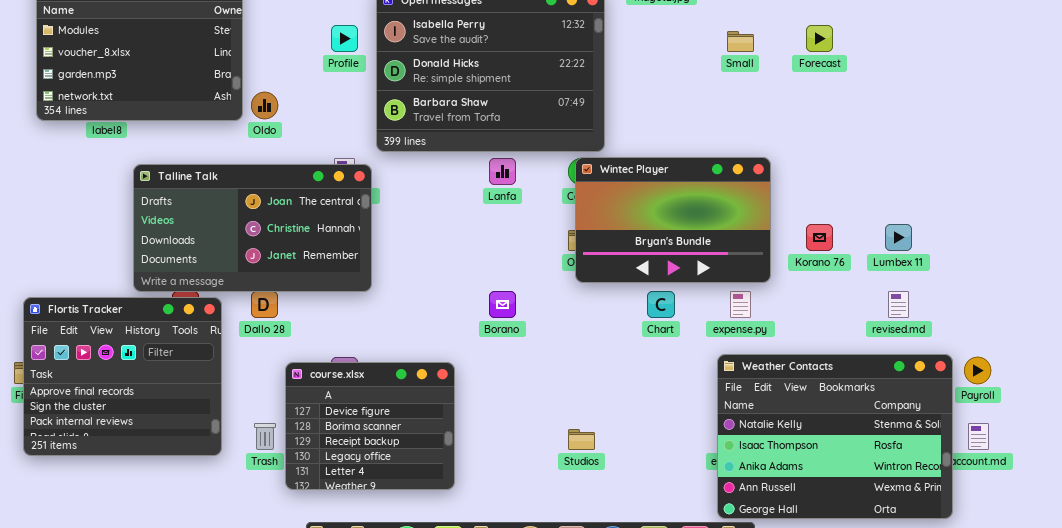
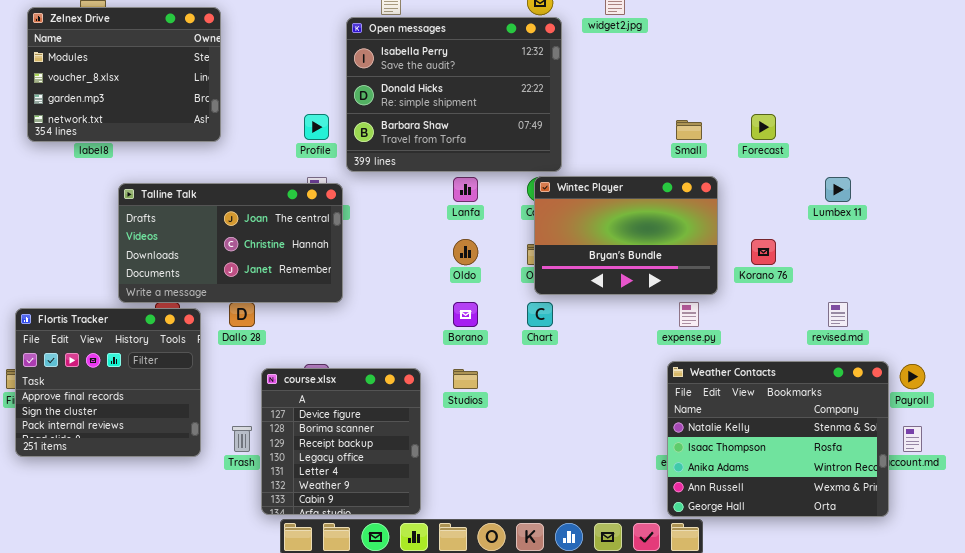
Profile: [331,25,358,52] -> [304,114,329,140], moved
Forecast: [806,25,833,52] -> [751,114,776,140], moved
Small: [727,31,754,52] -> [676,120,702,140], moved
Oldo: [251,92,278,119] -> [453,239,478,265], moved
Lumbex 11: [885,224,912,251] -> [825,177,851,202], moved
Chart: [647,291,675,318] -> [527,302,553,327], moved
course.xlsx: [285,362,455,490] -> [261,368,421,515], resized
Studios: [568,429,595,450] -> [453,369,478,389], moved

